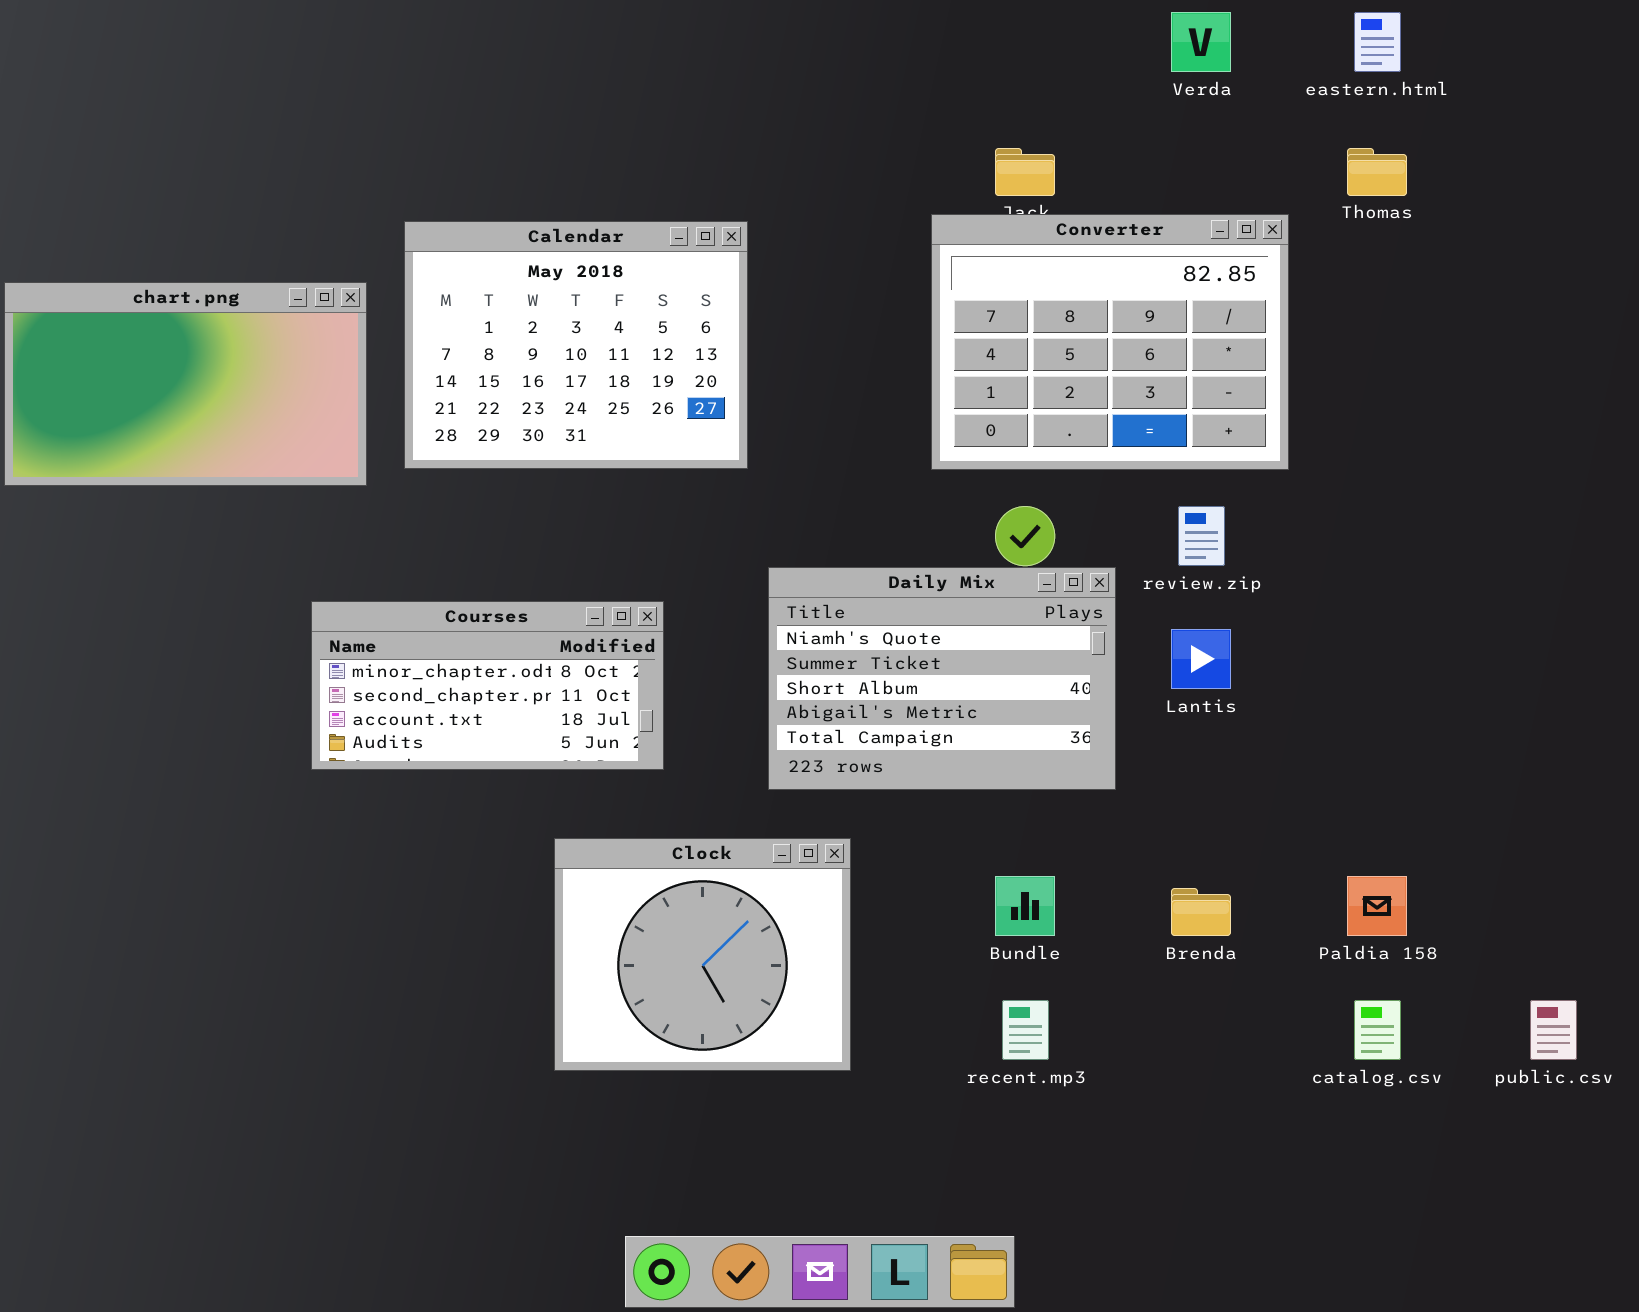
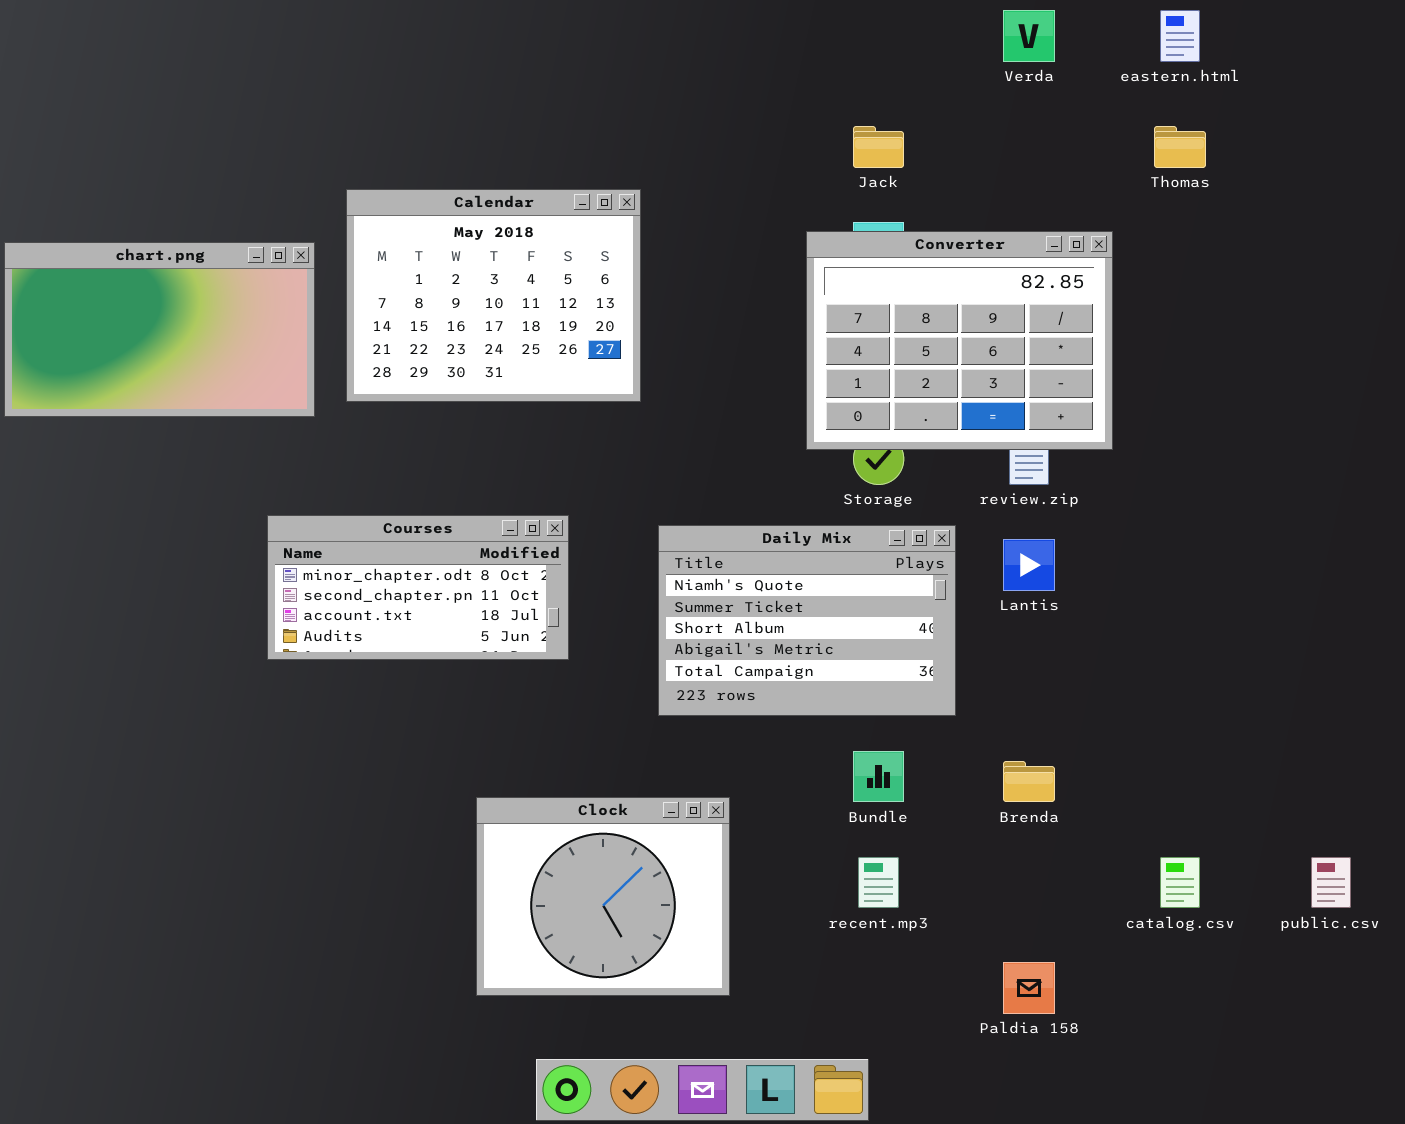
Converter: [931,214,1289,470] -> [806,231,1113,450], moved
Daily Mix: [768,567,1116,790] -> [658,525,956,716], moved
Clock: [554,838,851,1071] -> [476,797,730,996], moved
Paldia 158: [1347,876,1407,936] -> [1003,962,1055,1014], moved

